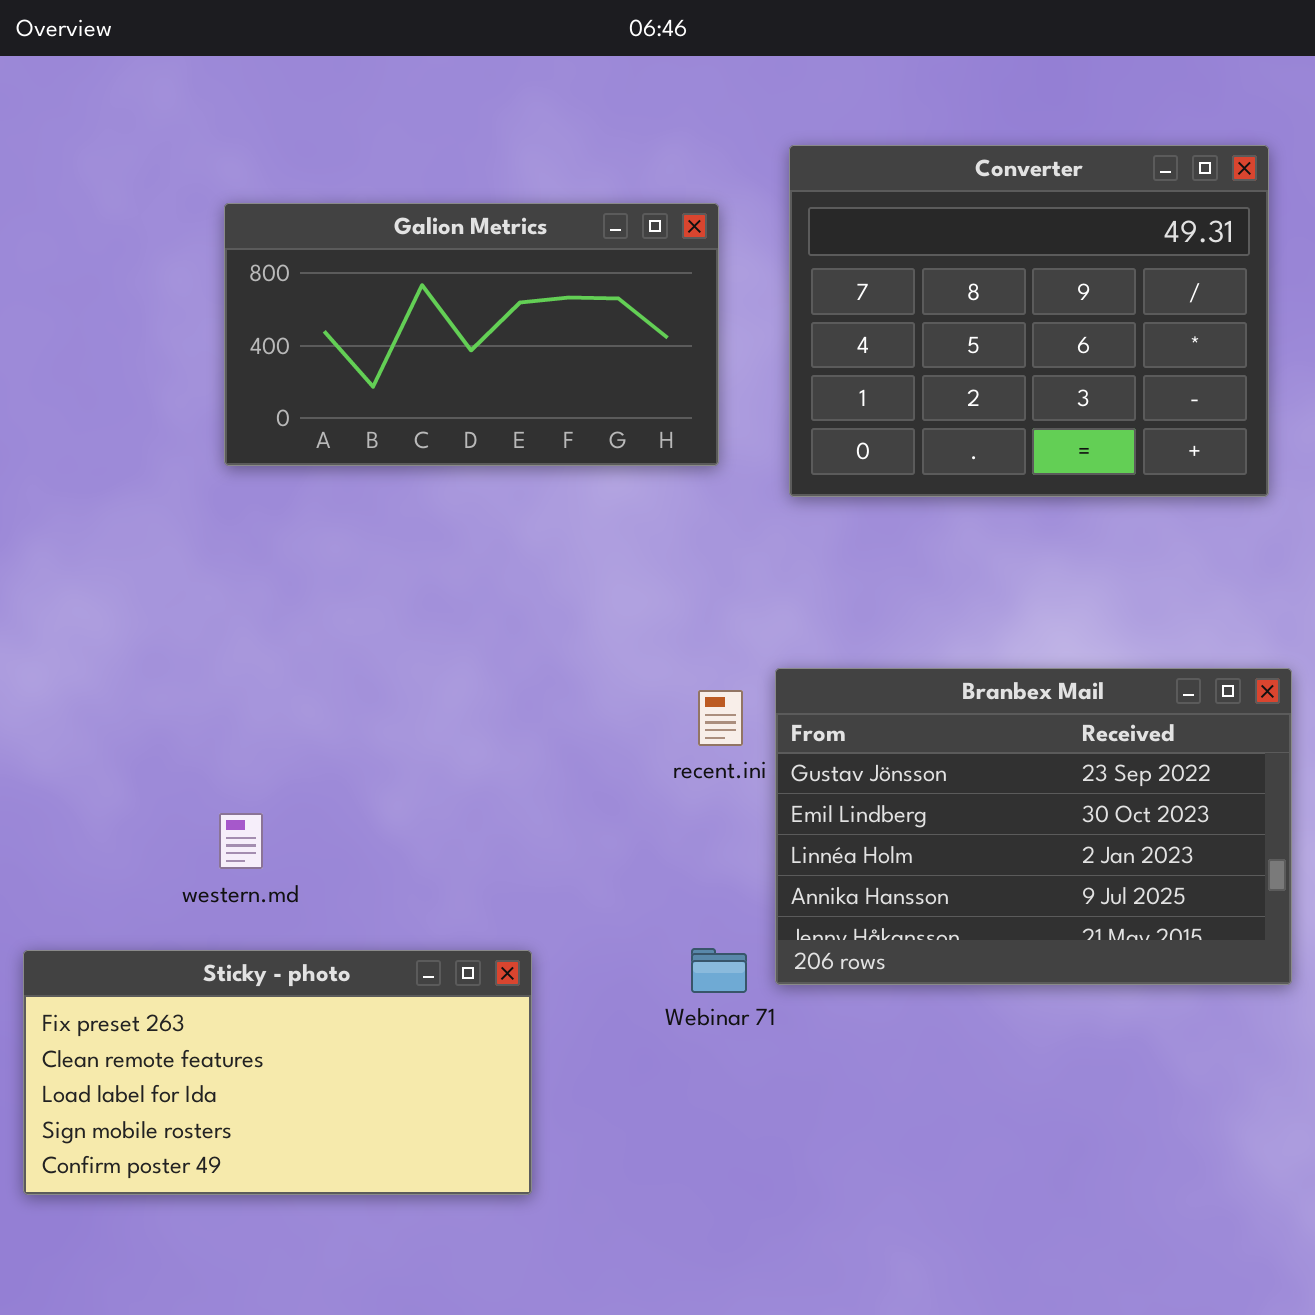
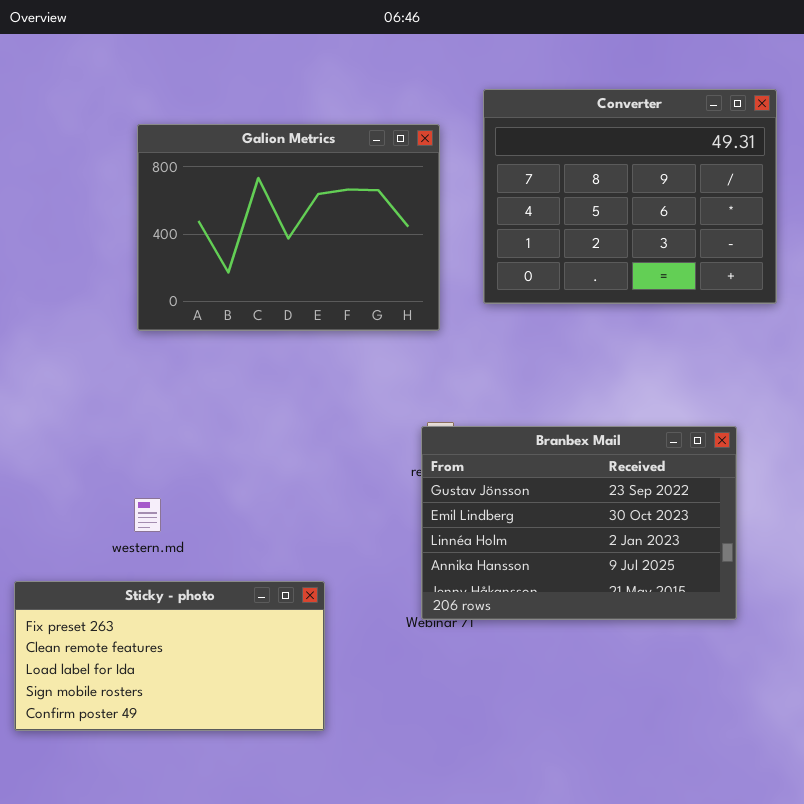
Galion Metrics: [224,203,719,466] -> [137,124,440,331], resized
Branbex Mail: [775,668,1292,985] -> [421,426,737,620], moved

